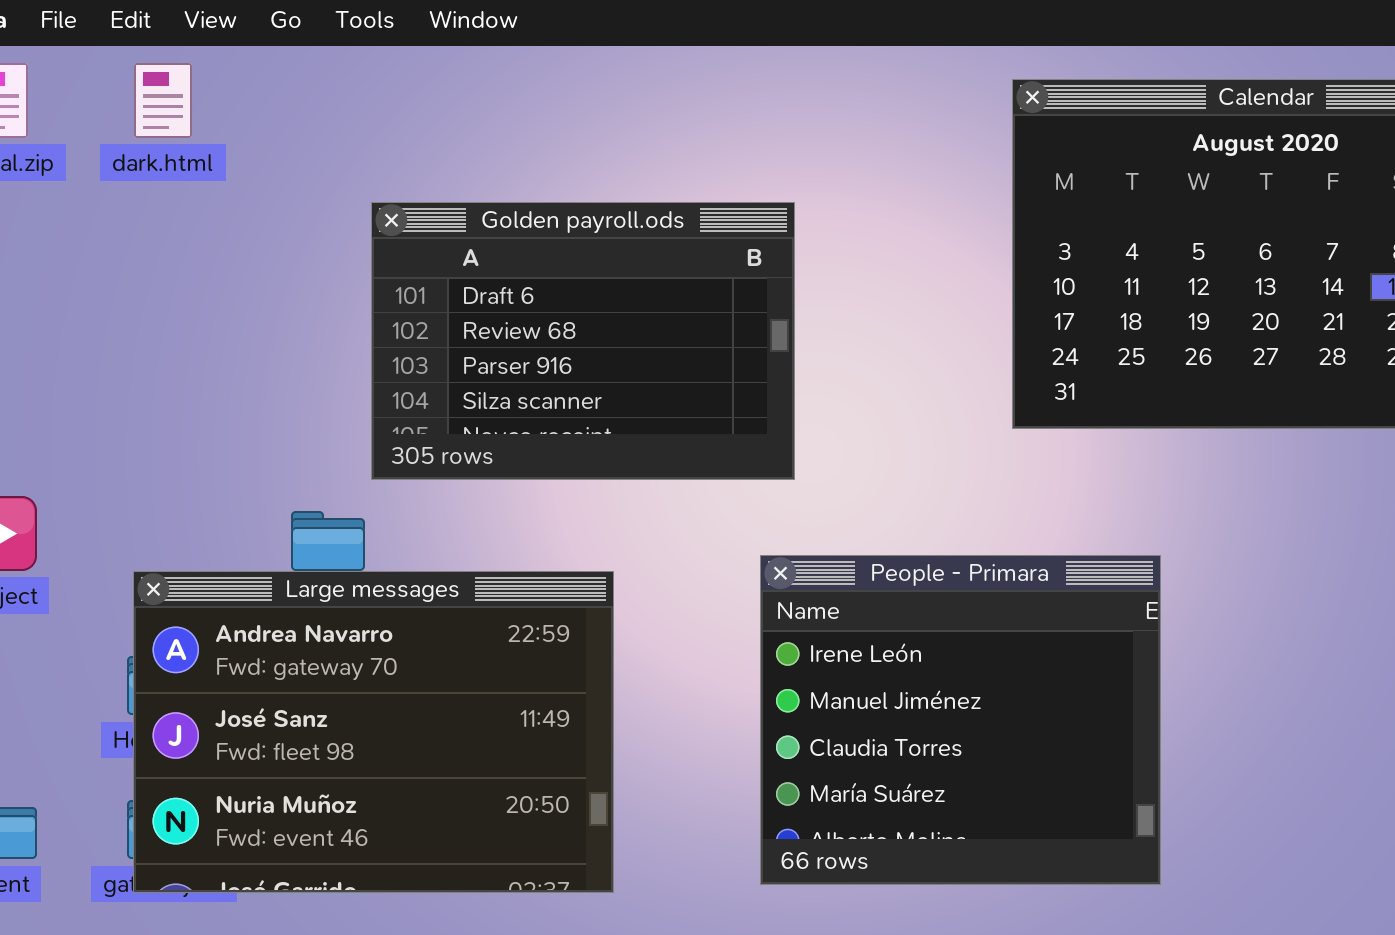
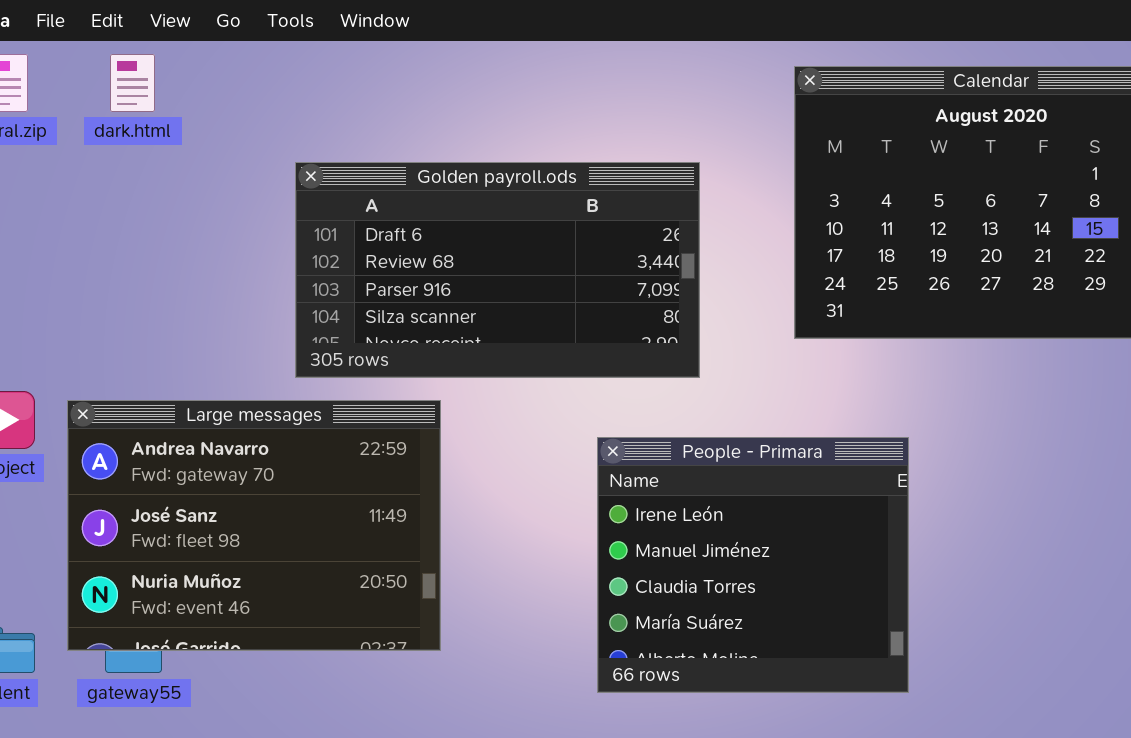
Golden payroll.ods: [371,202,795,480] -> [295,162,700,378], resized
Large messages: [133,571,614,893] -> [67,400,441,651], moved

